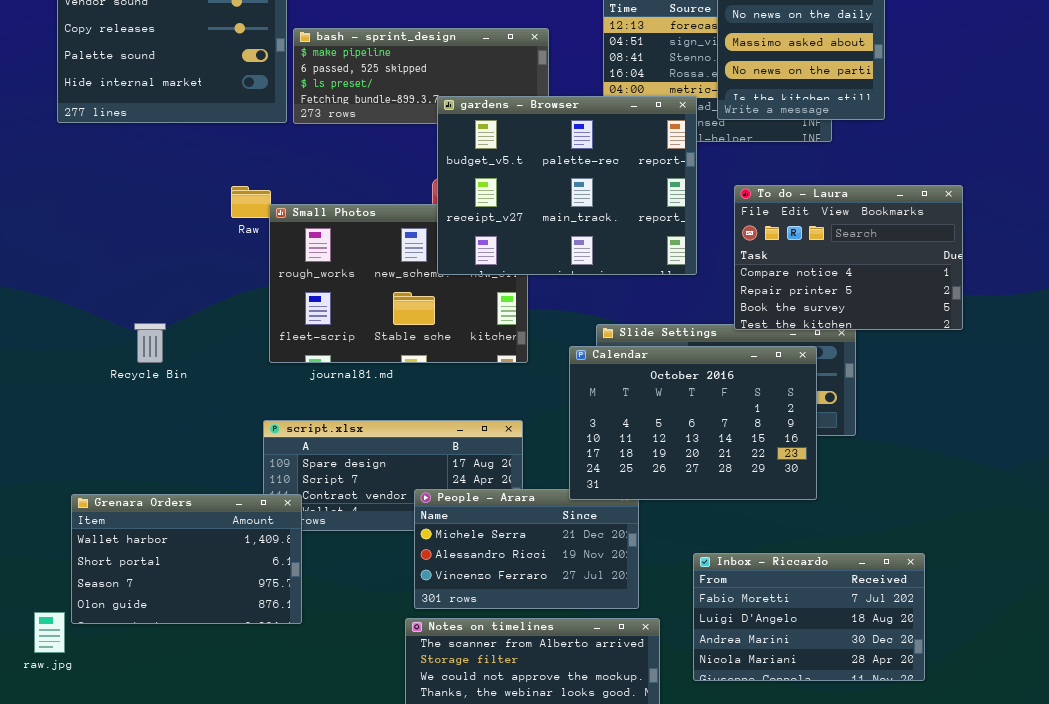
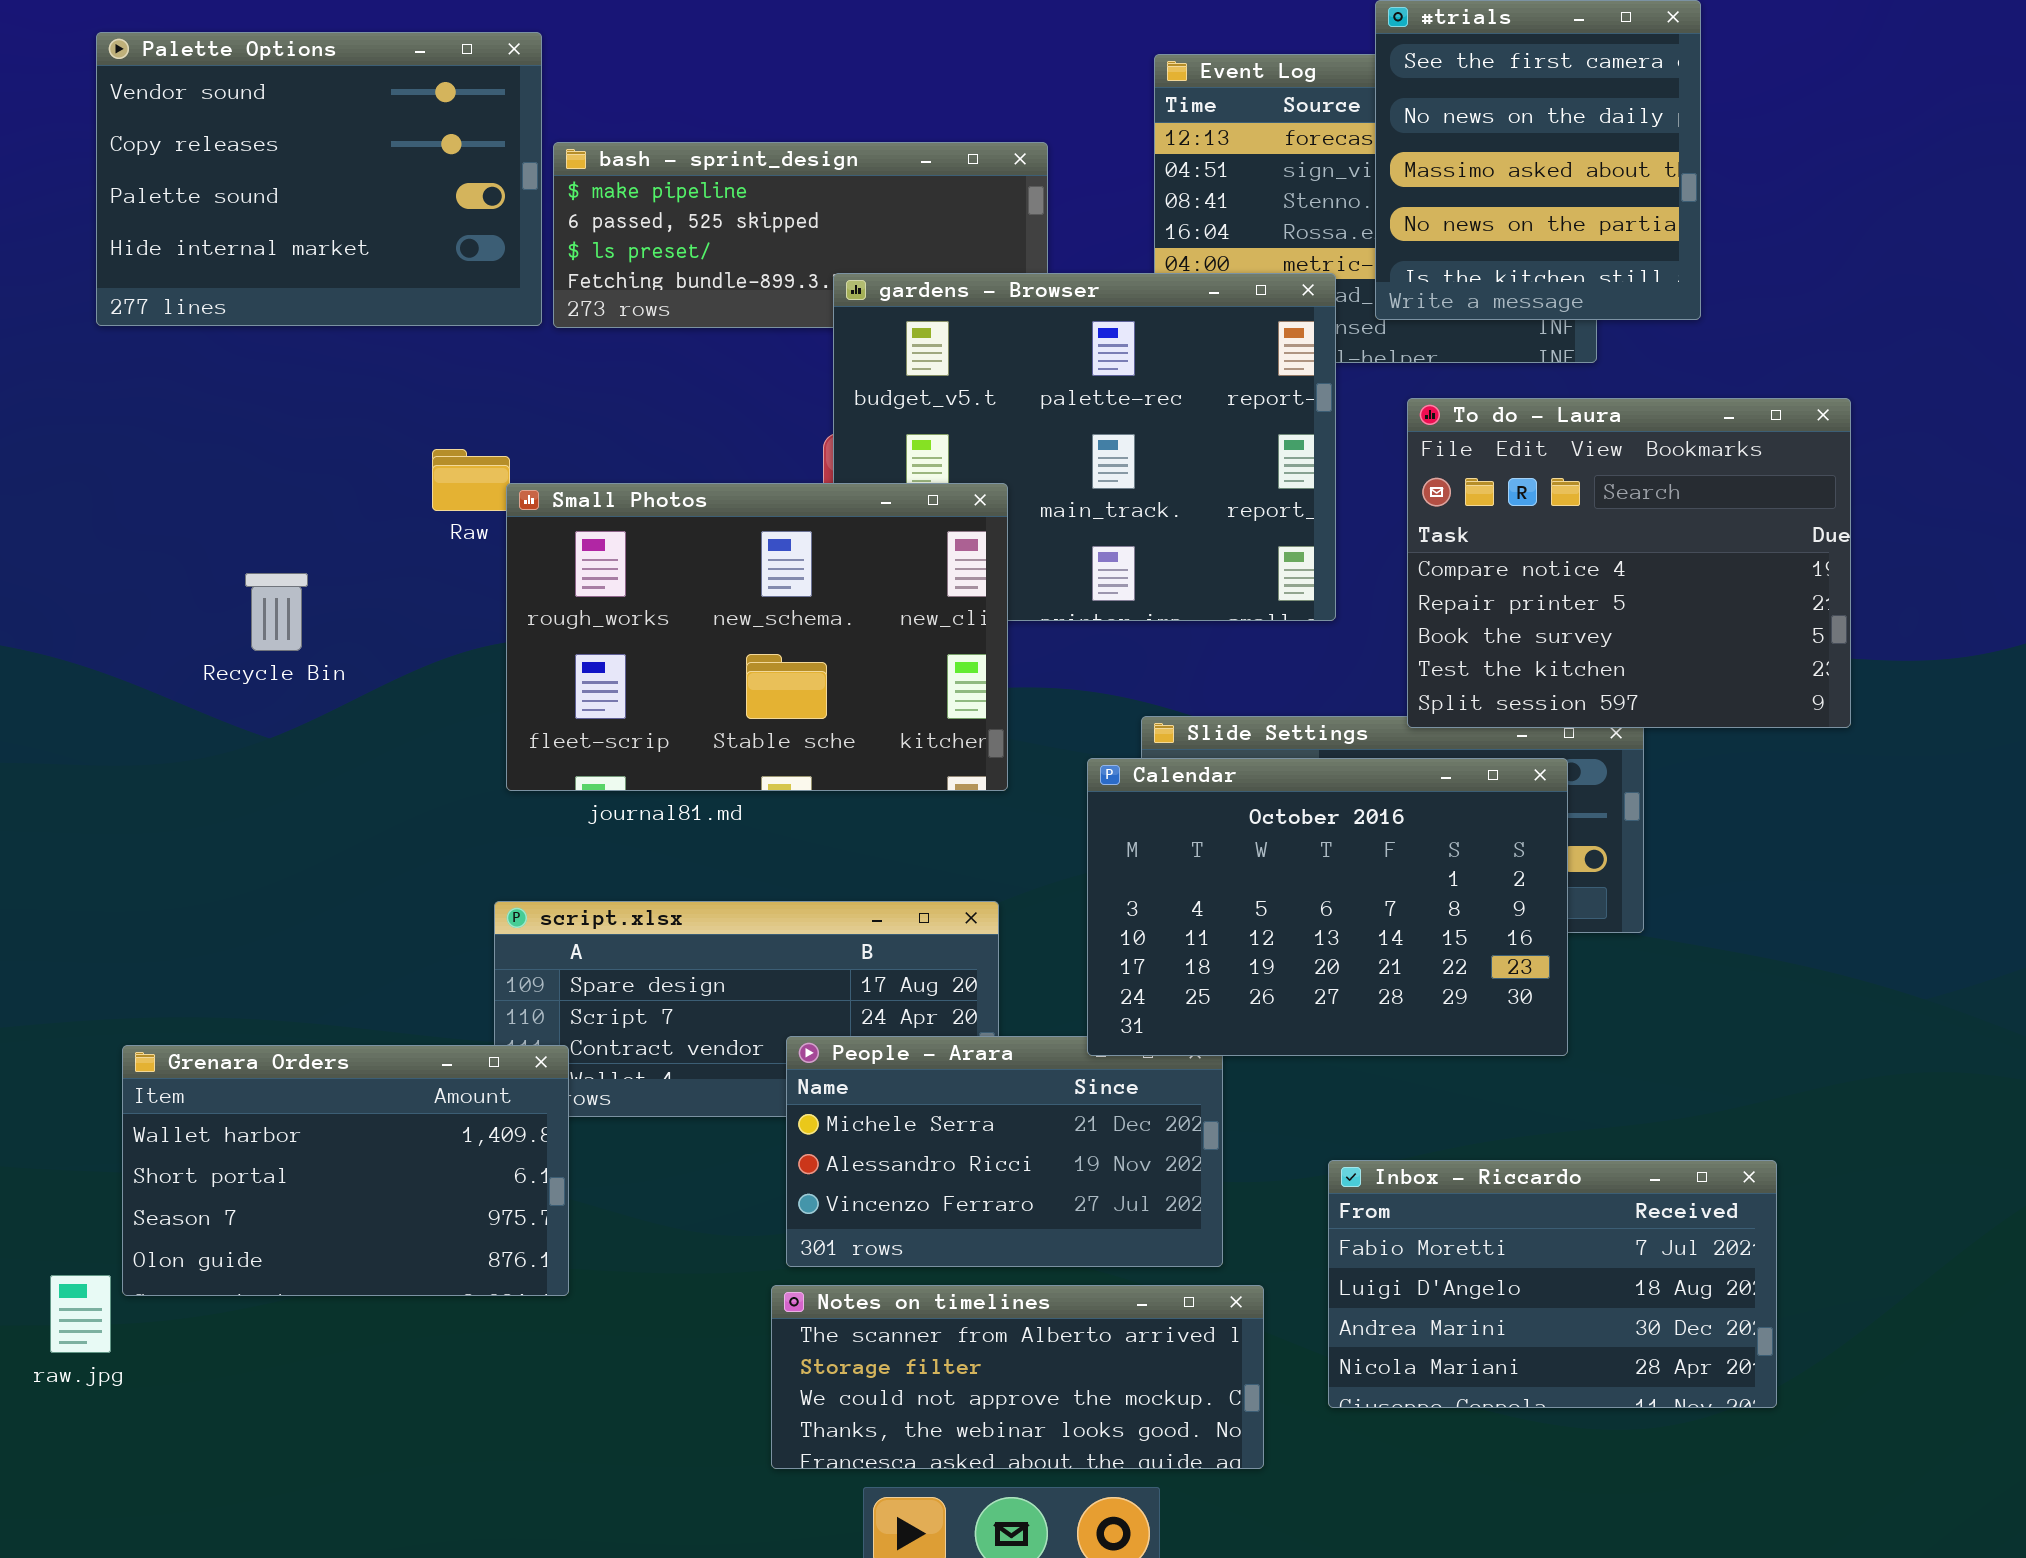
To do - Laura: [734,185,963,330] -> [1407,398,1851,728], resized
Small Photos: [269,204,528,363] -> [506,483,1008,791], raised
Recycle Bin: [134,323,166,363] -> [245,573,308,651], moved

